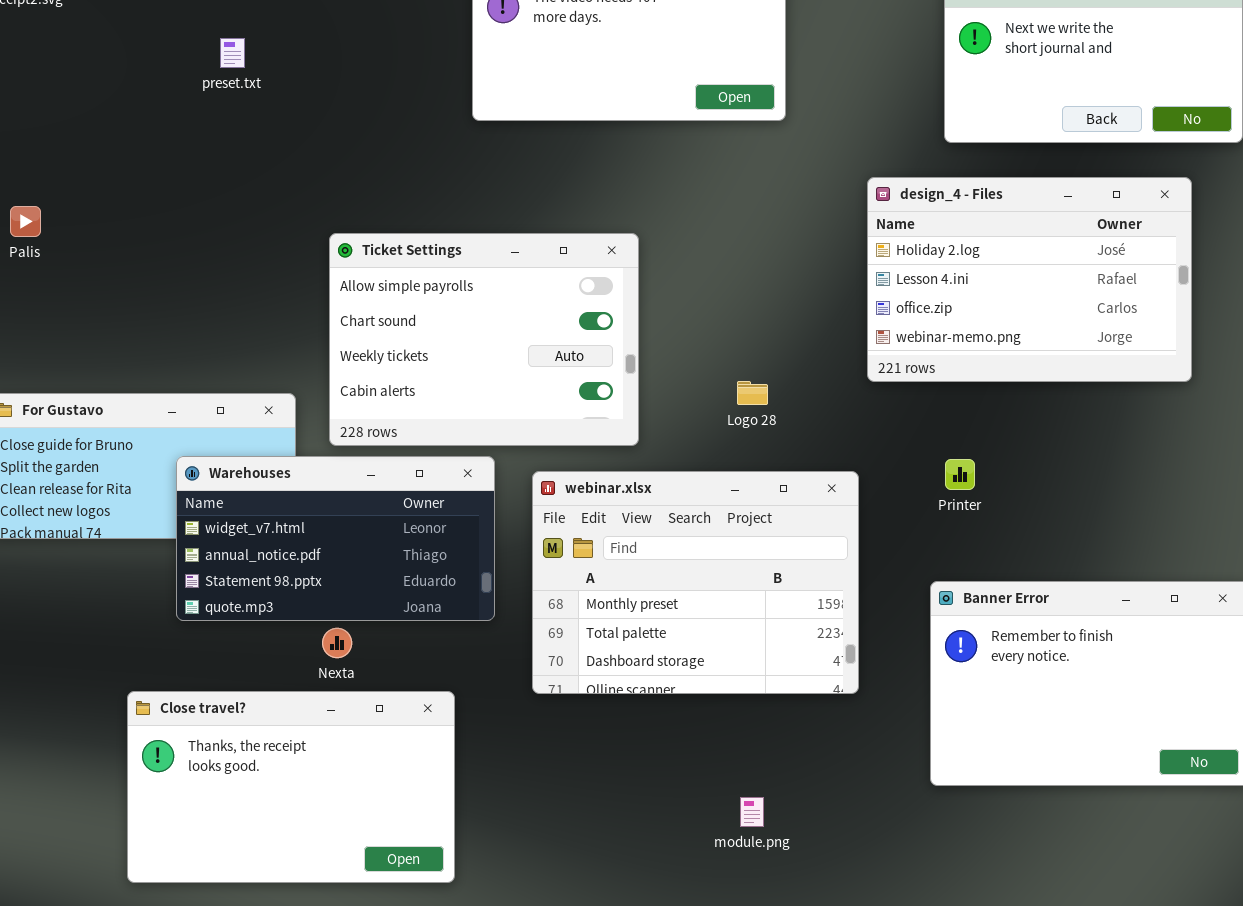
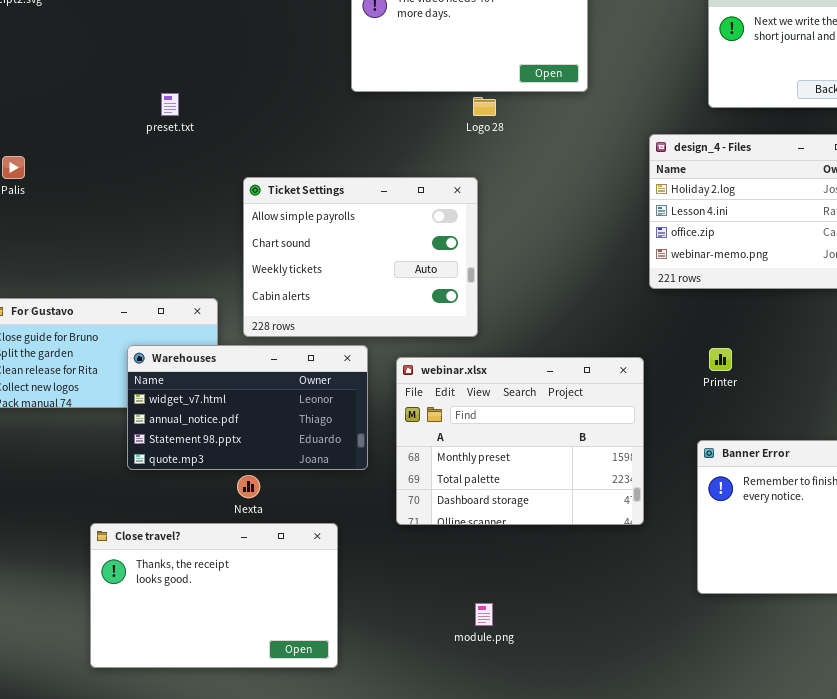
preset.txt: [220,38,245,68] -> [161,93,179,116], moved
Logo 28: [737,381,768,405] -> [473,97,496,116], moved
module.png: [740,797,764,827] -> [475,603,493,626], moved

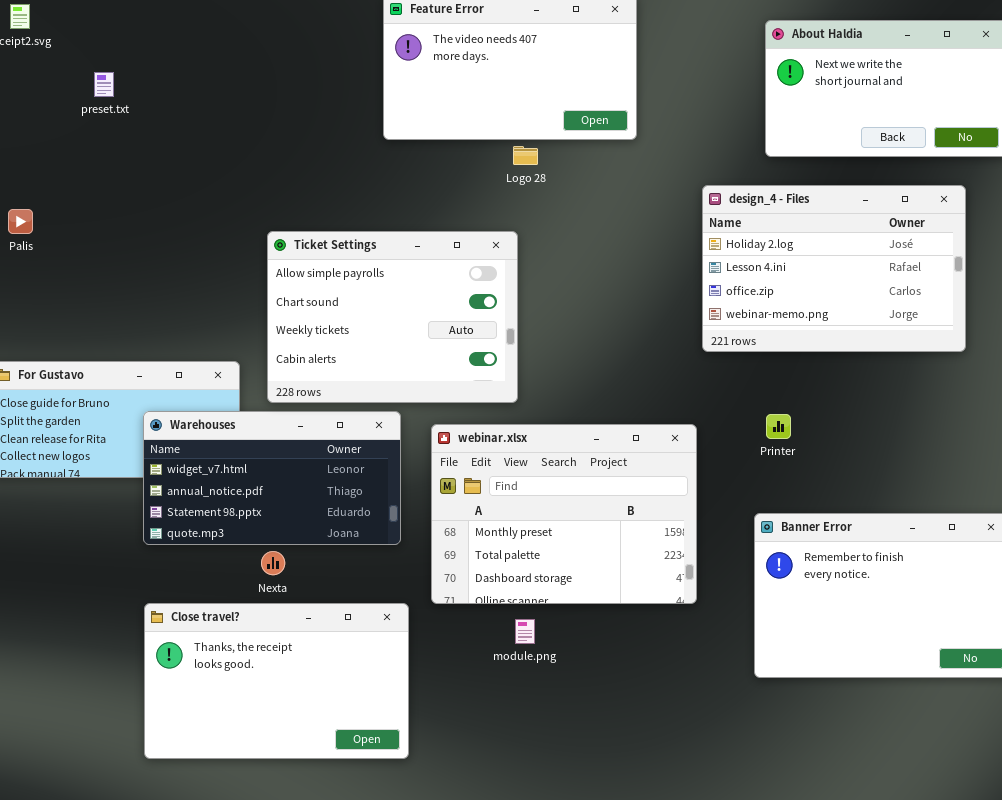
preset.txt: [161,93,179,116] -> [94,72,114,97], moved
Close travel?: [90,523,338,668] -> [144,603,409,759], moved
module.png: [475,603,493,626] -> [515,619,535,644], moved

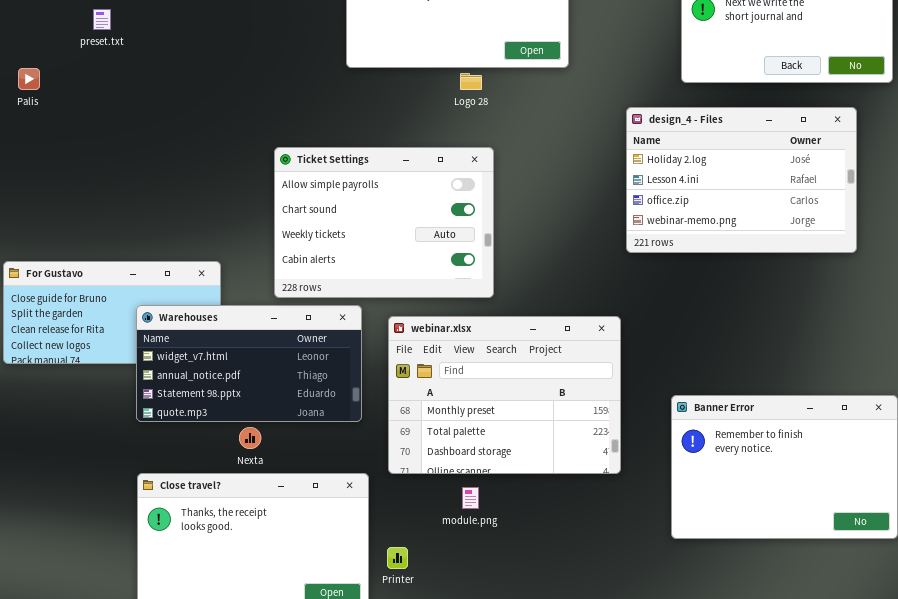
Palis: [8,209,33,234] -> [18,68,40,90], moved
Ticket Settings: [267,231,518,403] -> [274,147,494,298], moved
Printer: [766,414,791,439] -> [387,547,408,569], moved

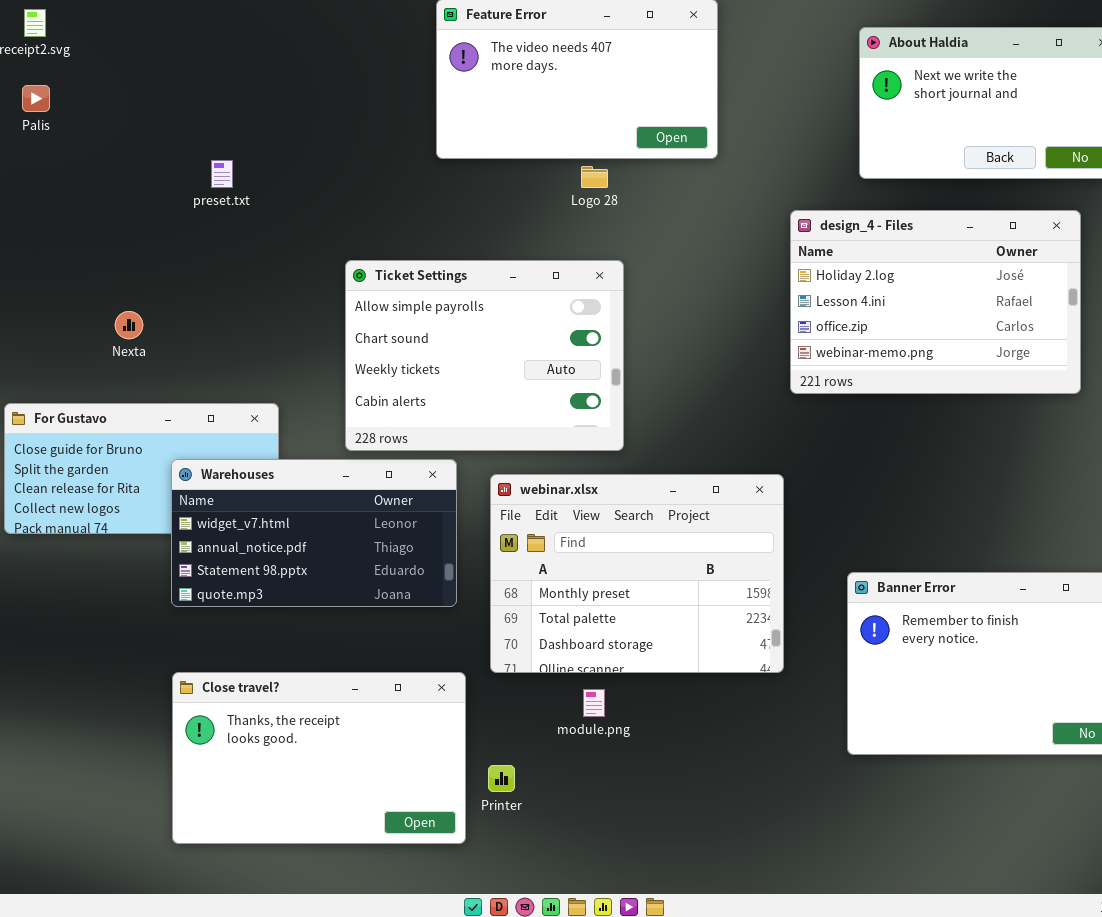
preset.txt: [93,9,111,30] -> [211,160,233,188], moved
Palis: [18,68,40,90] -> [22,85,50,112], moved
Nexta: [239,427,261,449] -> [115,311,143,339], moved

